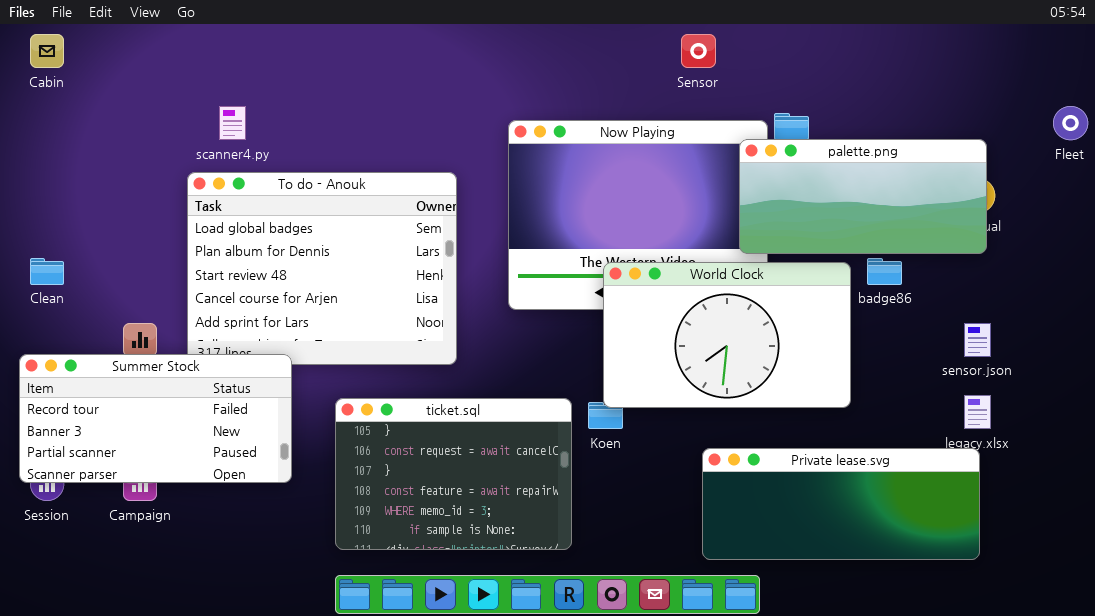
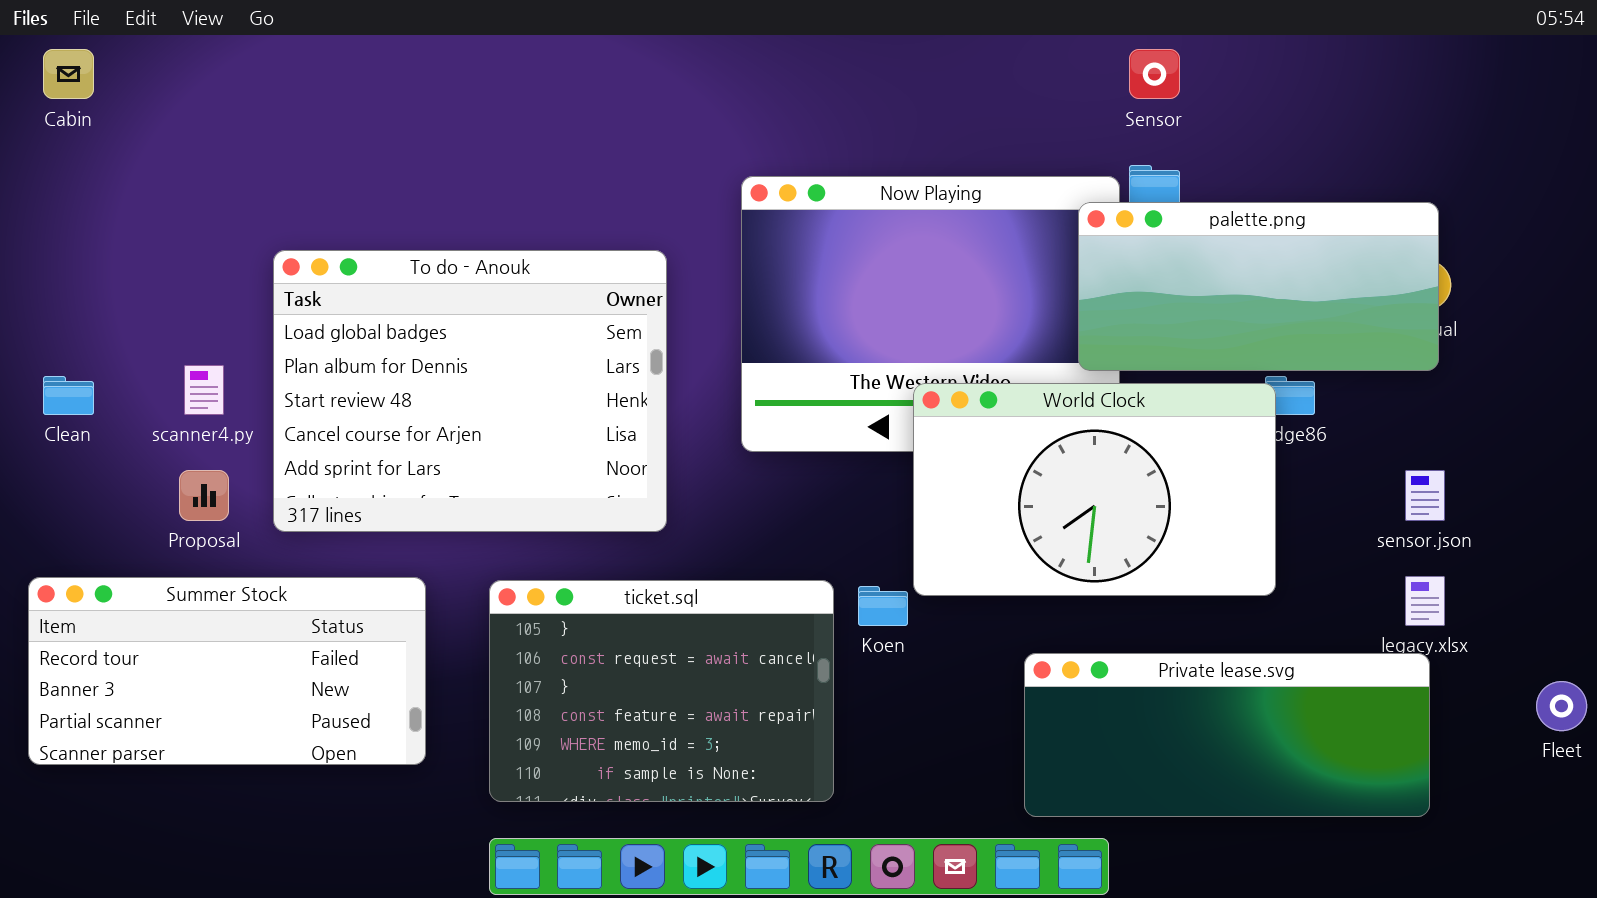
Sensor: [681,34,716,68] -> [1129,49,1180,99], moved
scanner4.py: [219,106,246,140] -> [184,365,224,415], moved
Fleet: [1053,106,1088,140] -> [1536,681,1587,731], moved
World Clock: [603,262,851,408] -> [913,383,1276,596], moved
Summer Stock: [19,354,292,483] -> [28,577,426,765], moved

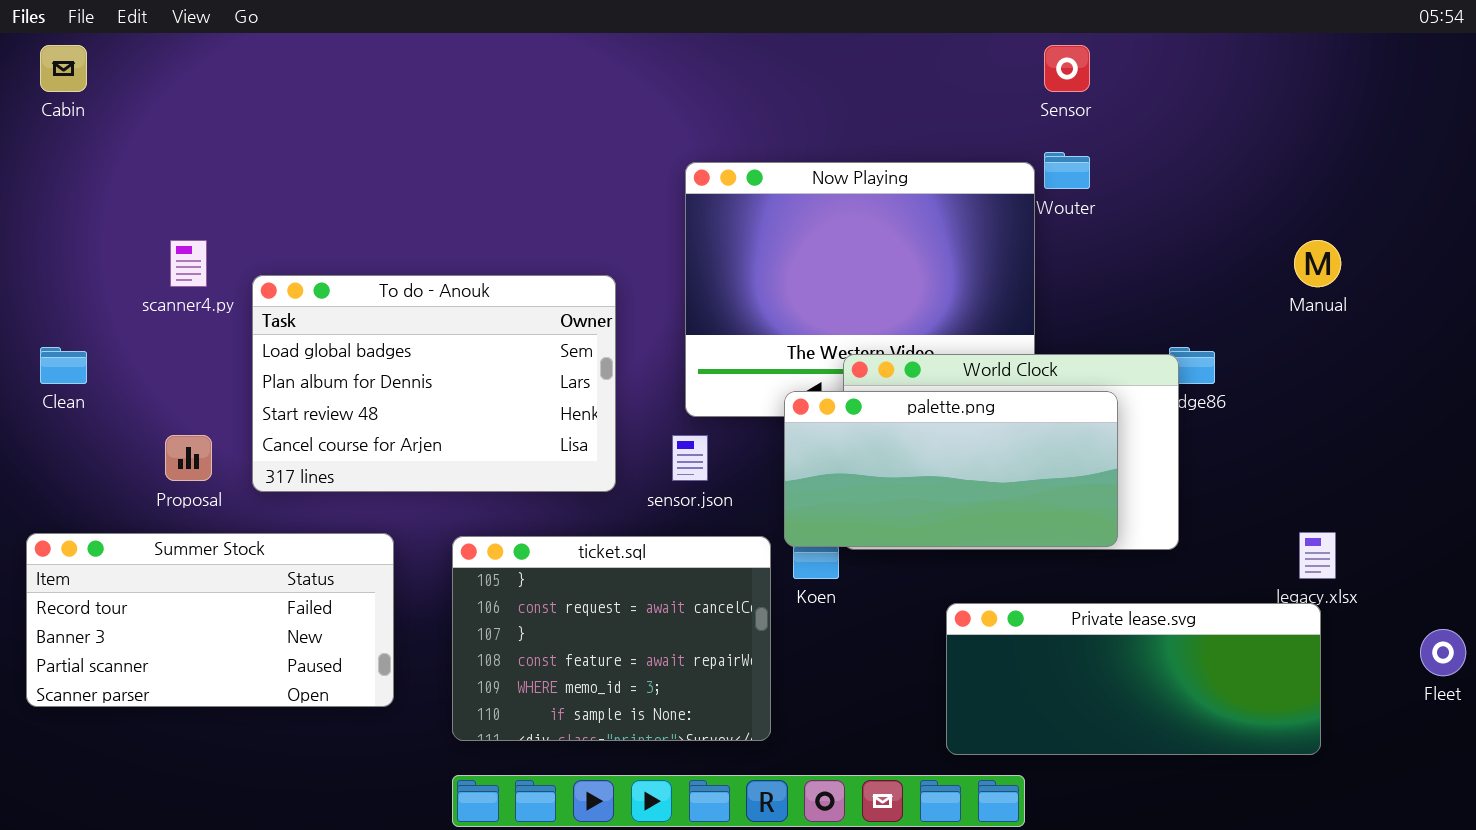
palette.png: [1078,202,1439,371] -> [784,391,1118,547], moved
To do - Anouk: [273,250,667,532] -> [252,275,616,492], resized
scanner4.py: [184,365,224,415] -> [170,240,207,287], moved
sensor.json: [1405,470,1445,521] -> [672,435,708,481], moved

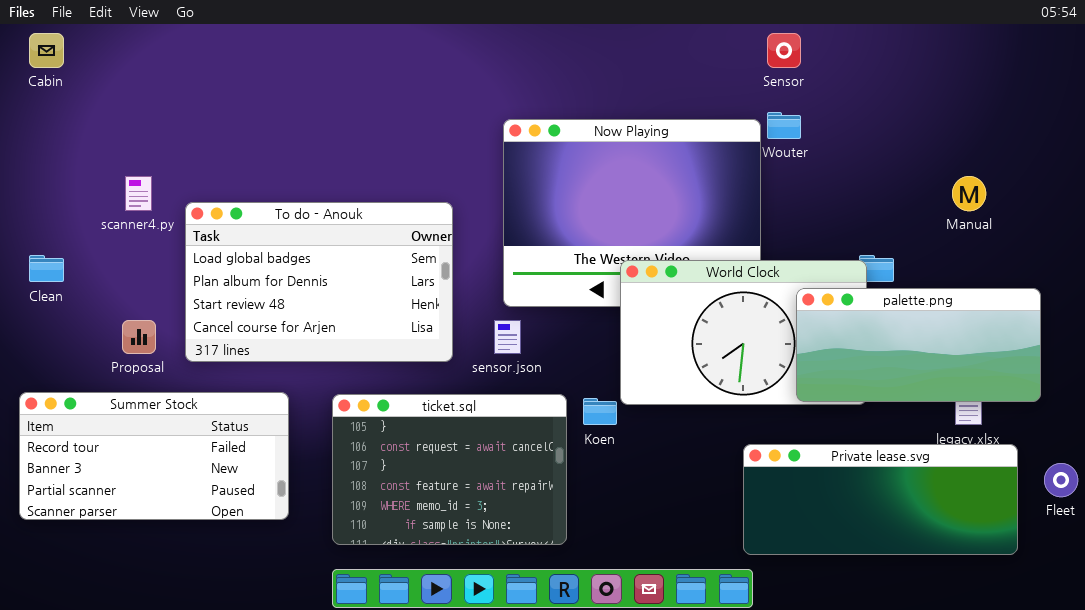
palette.png: [784,391,1118,547] -> [796,288,1041,402], moved
Private lease.svg: [946,603,1321,755] -> [743,444,1018,555], moved

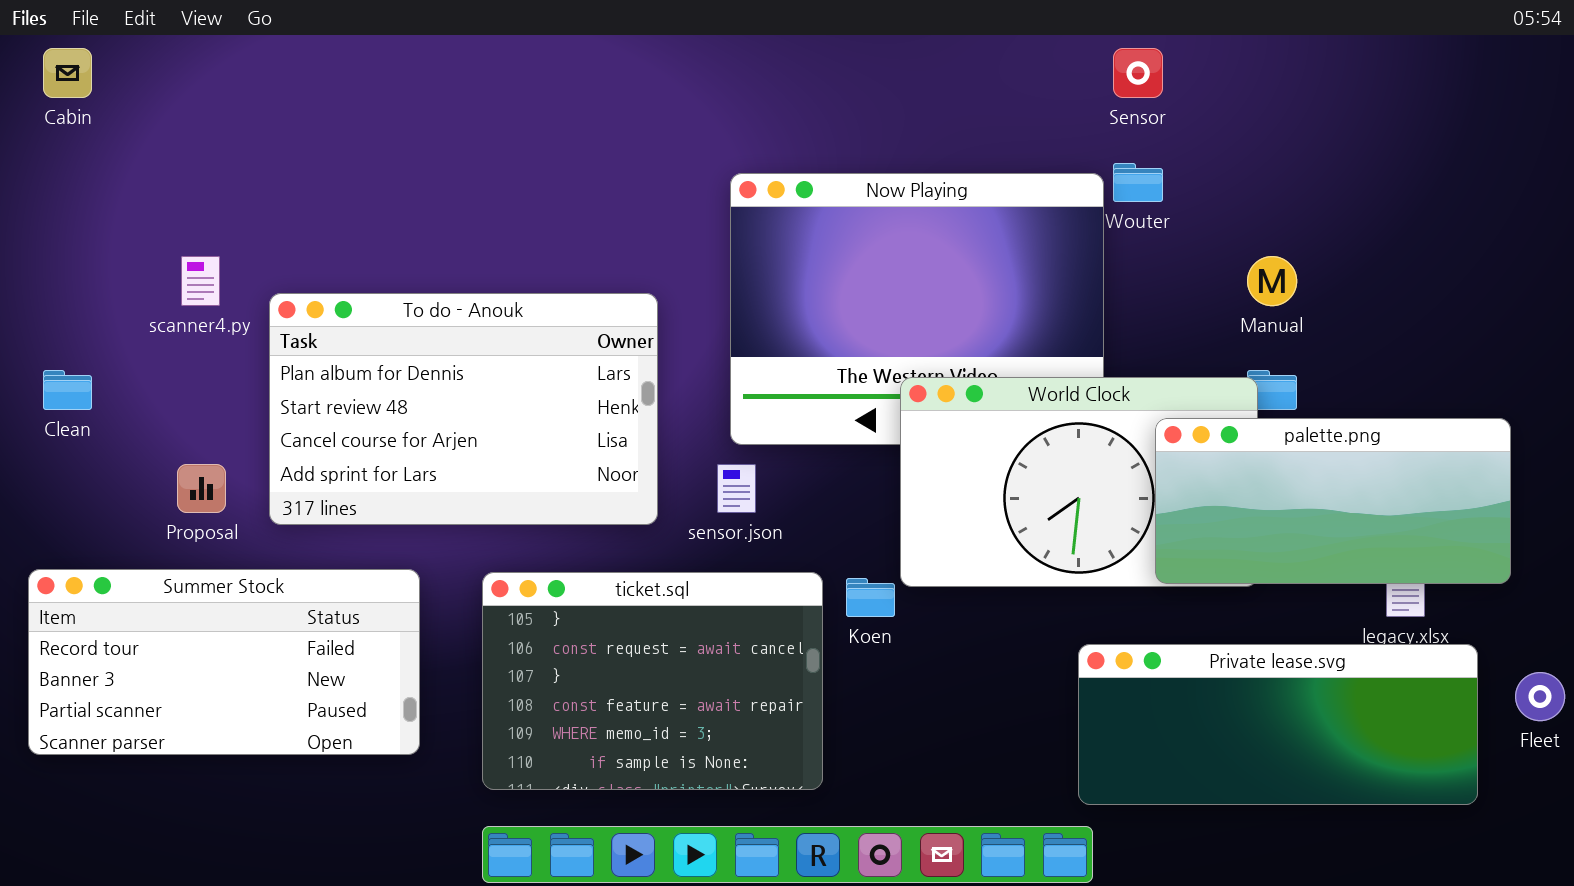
Manual: [952,176,986,211] -> [1247,256,1297,306], moved
To do - Anouk: [185,202,453,362] -> [269,293,658,525], scrolled down 1 row

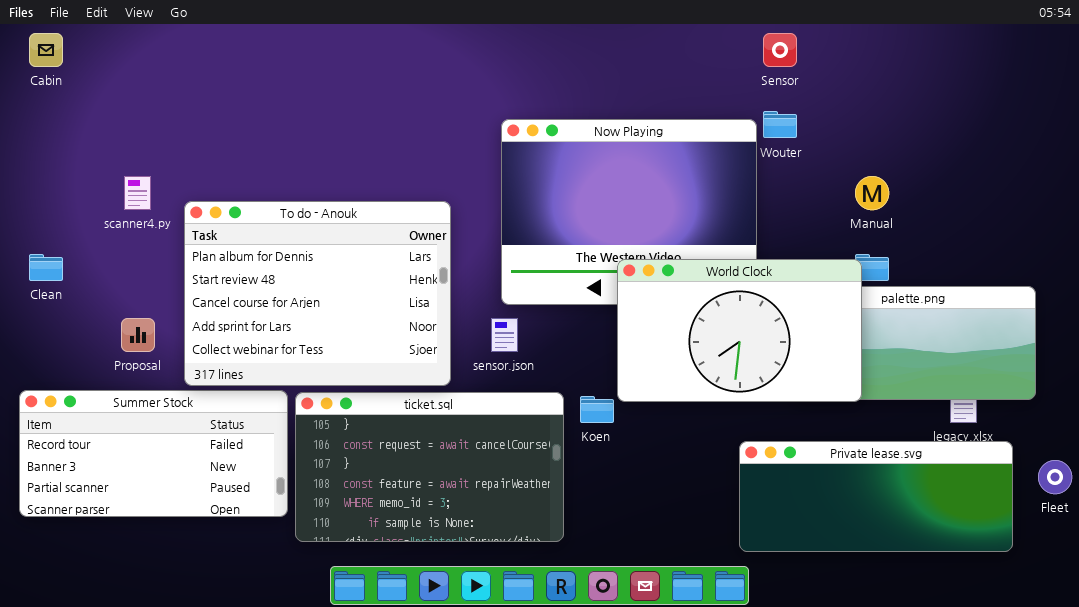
To do - Anouk: [269,293,658,525] -> [184,201,451,386], resized
World Clock: [900,377,1258,587] -> [617,259,862,402], raised
ticket.sql: [482,572,823,790] -> [295,392,564,542], resized

